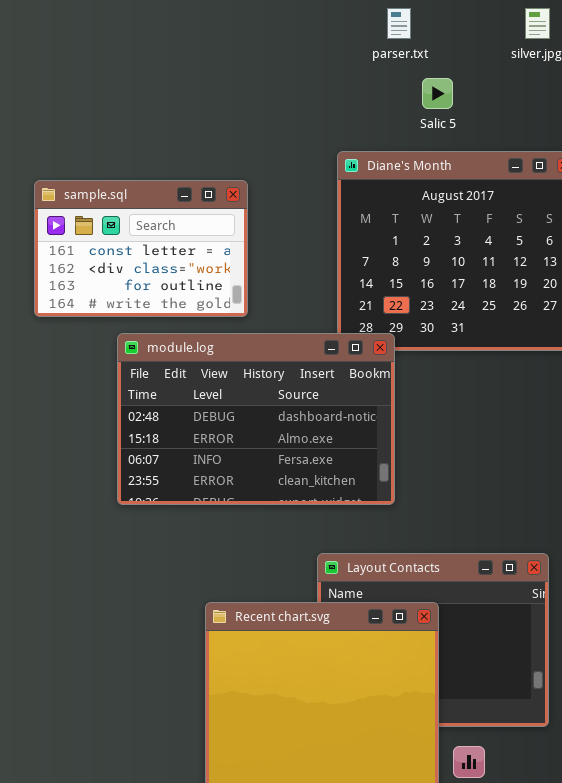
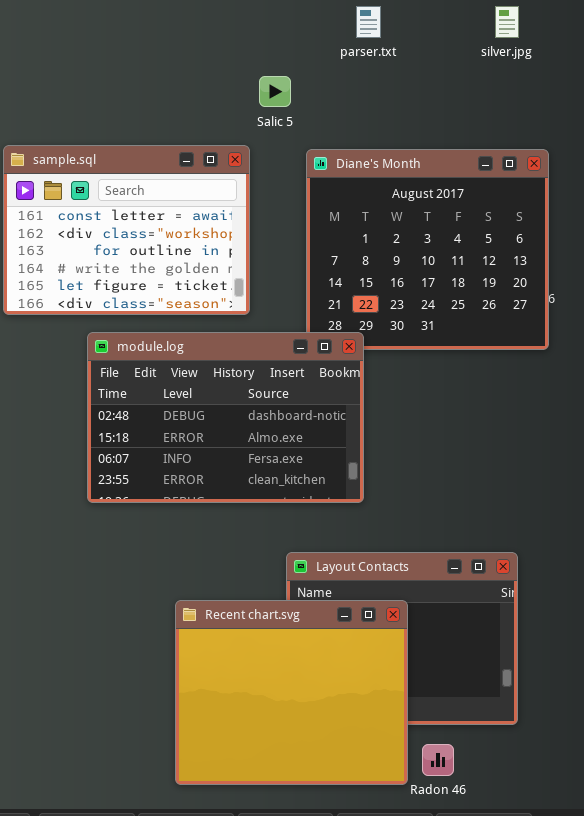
Salic 5: [422,78,453,109] -> [259,76,291,107], moved
sample.sql: [34,180,248,317] -> [3,145,250,315], resized

